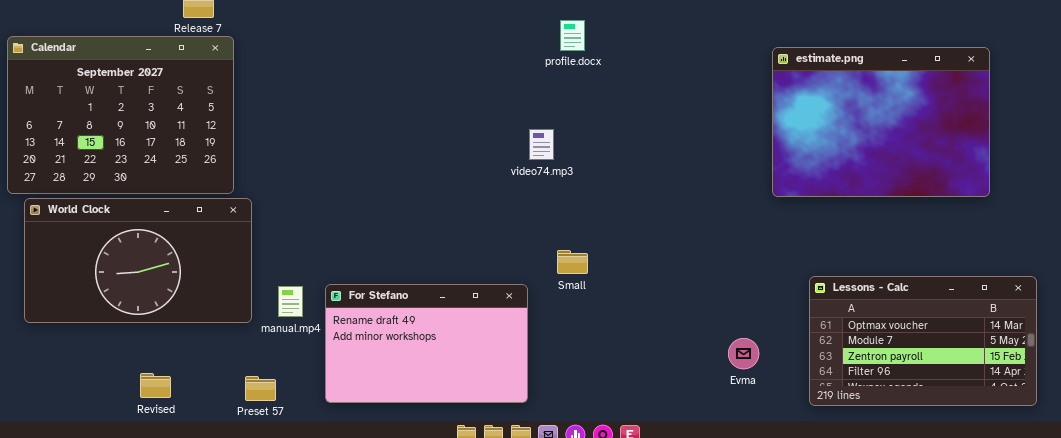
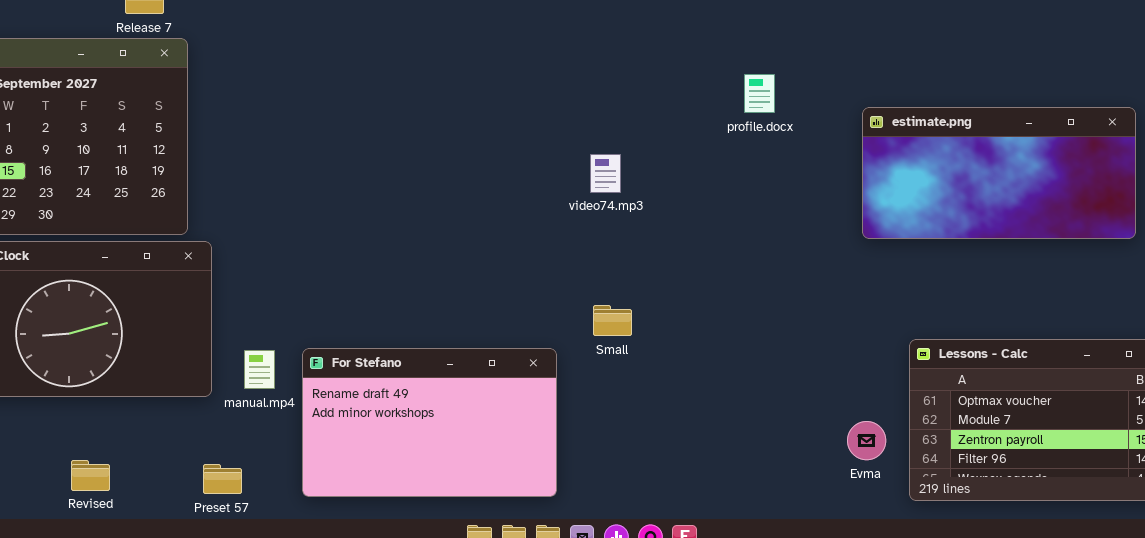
profile.docx: [560,20,585,51] -> [744,74,775,113], moved
estimate.png: [772,47,990,197] -> [862,107,1136,239], resized
video74.mp3: [529,129,554,160] -> [590,154,621,193], moved
Evma: [728,338,759,369] -> [847,421,886,460], moved

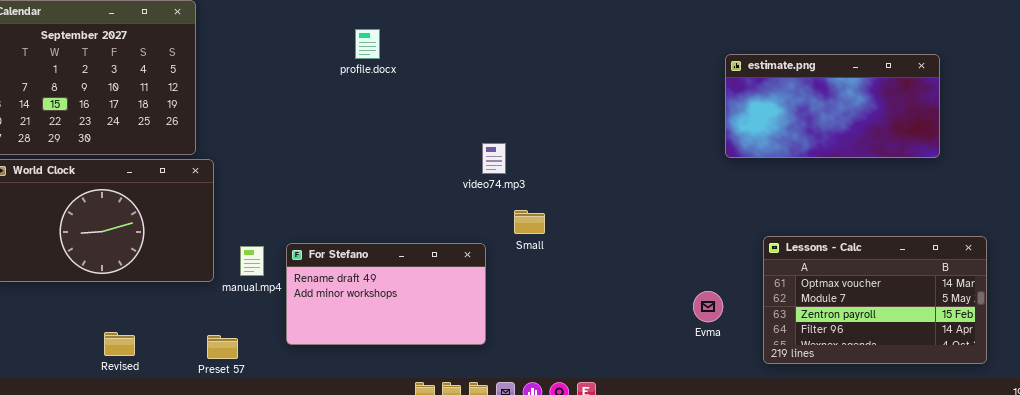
profile.docx: [744,74,775,113] -> [355,29,380,59], moved
video74.mp3: [590,154,621,193] -> [482,143,506,174], moved
For Stefano: [302,348,557,497] -> [286,243,486,345], resized
Evma: [847,421,886,460] -> [693,291,723,322], moved

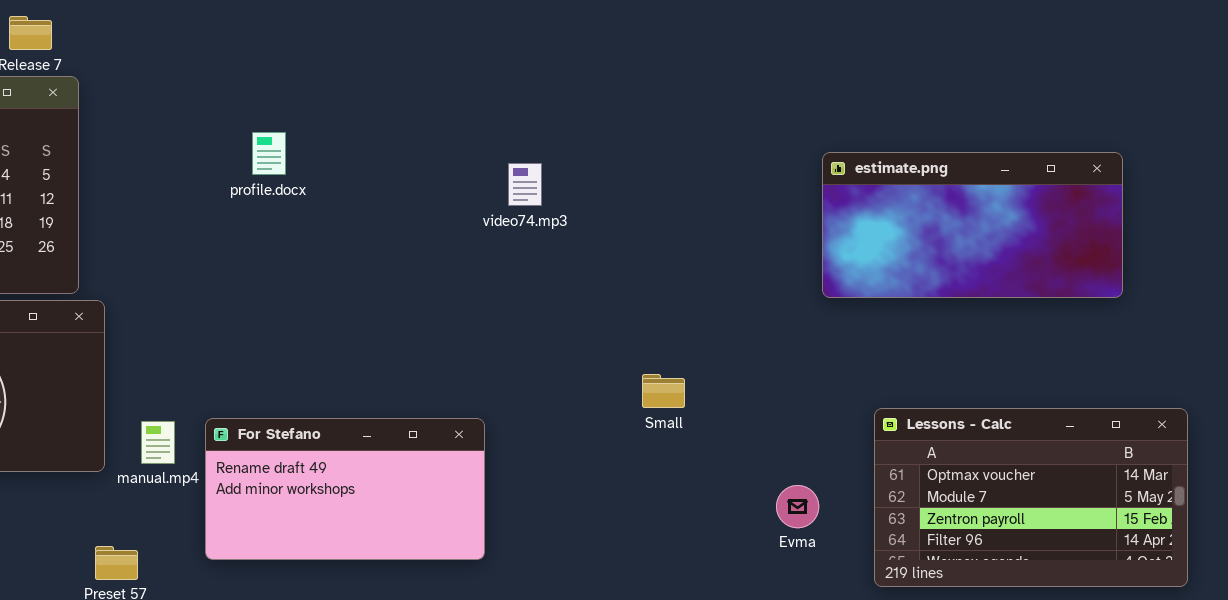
profile.docx: [355,29,380,59] -> [252,132,286,175], moved
video74.mp3: [482,143,506,174] -> [508,163,542,206], moved
Small: [514,210,545,234] -> [642,374,685,408], moved

